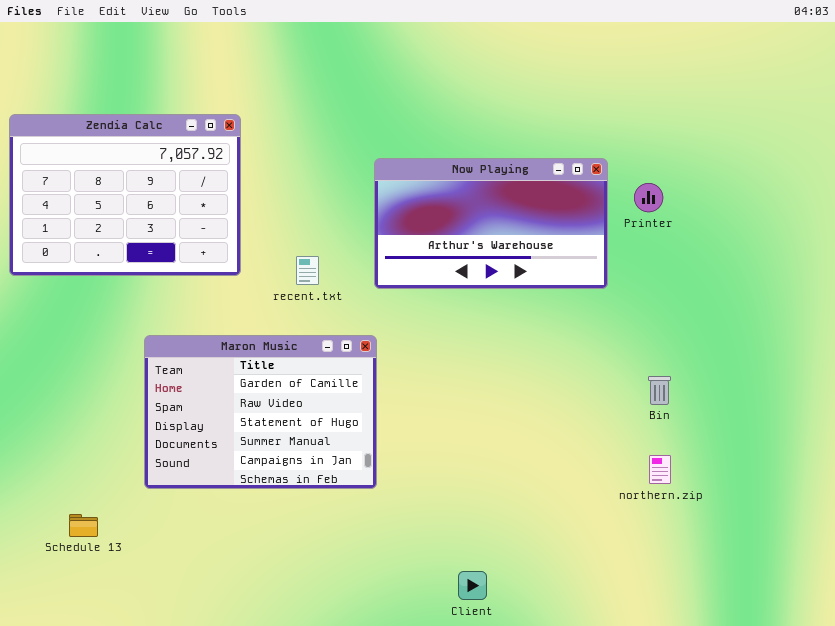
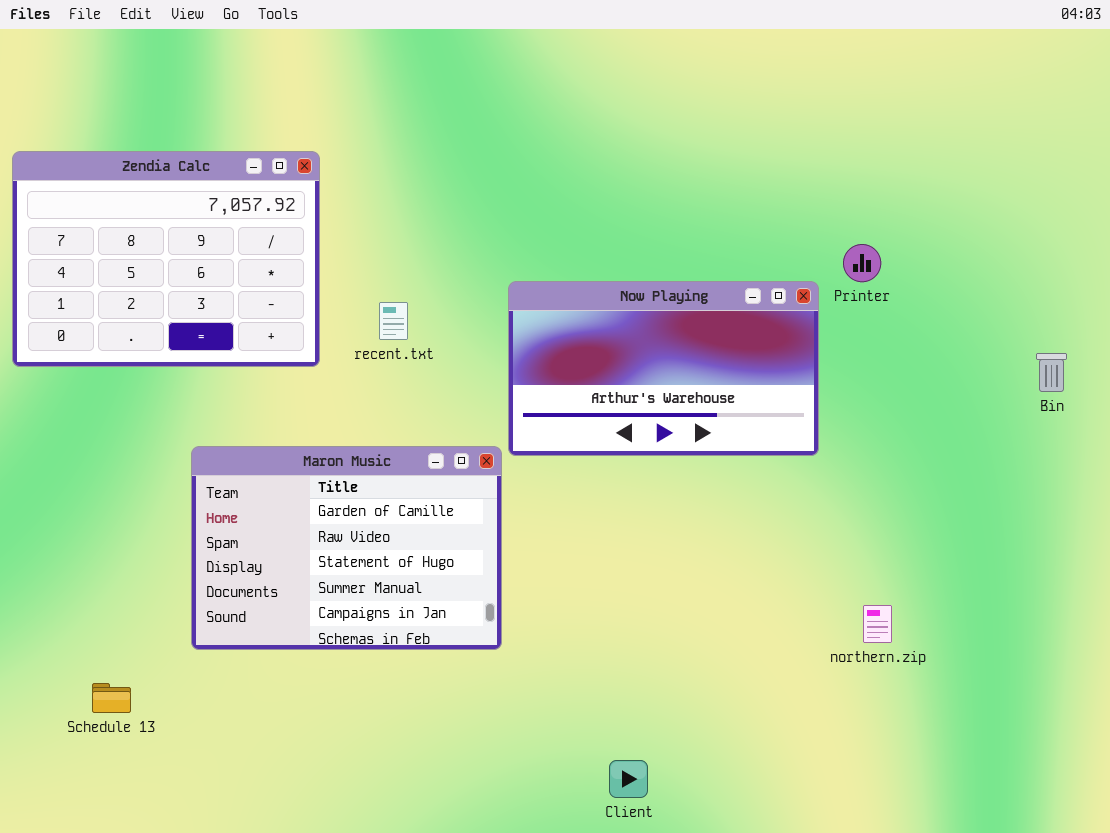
Now Playing: [374,158,608,289] -> [508,281,819,456], moved
recent.txt: [296,256,319,285] -> [379,302,408,340], moved
Bin: [648,376,671,405] -> [1036,353,1067,392], moved

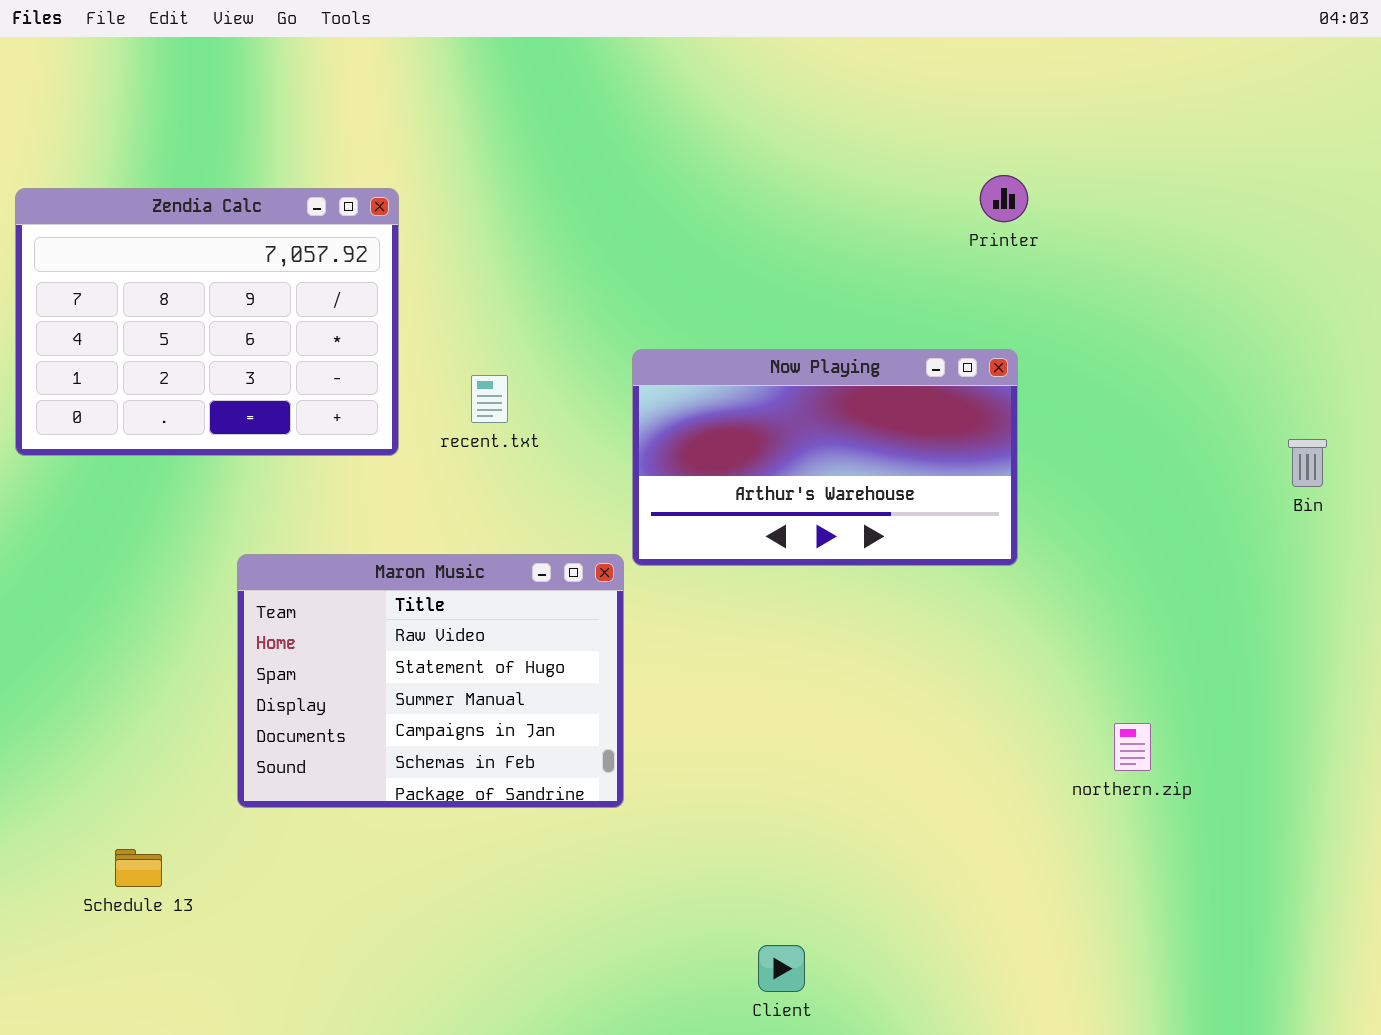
Printer: [843,244,881,282] -> [980,175,1028,222], moved
Maron Music: [191,446,502,650] -> [237,554,624,808], scrolled down 1 row
northern.zip: [863,605,892,643] -> [1114,723,1151,771], moved

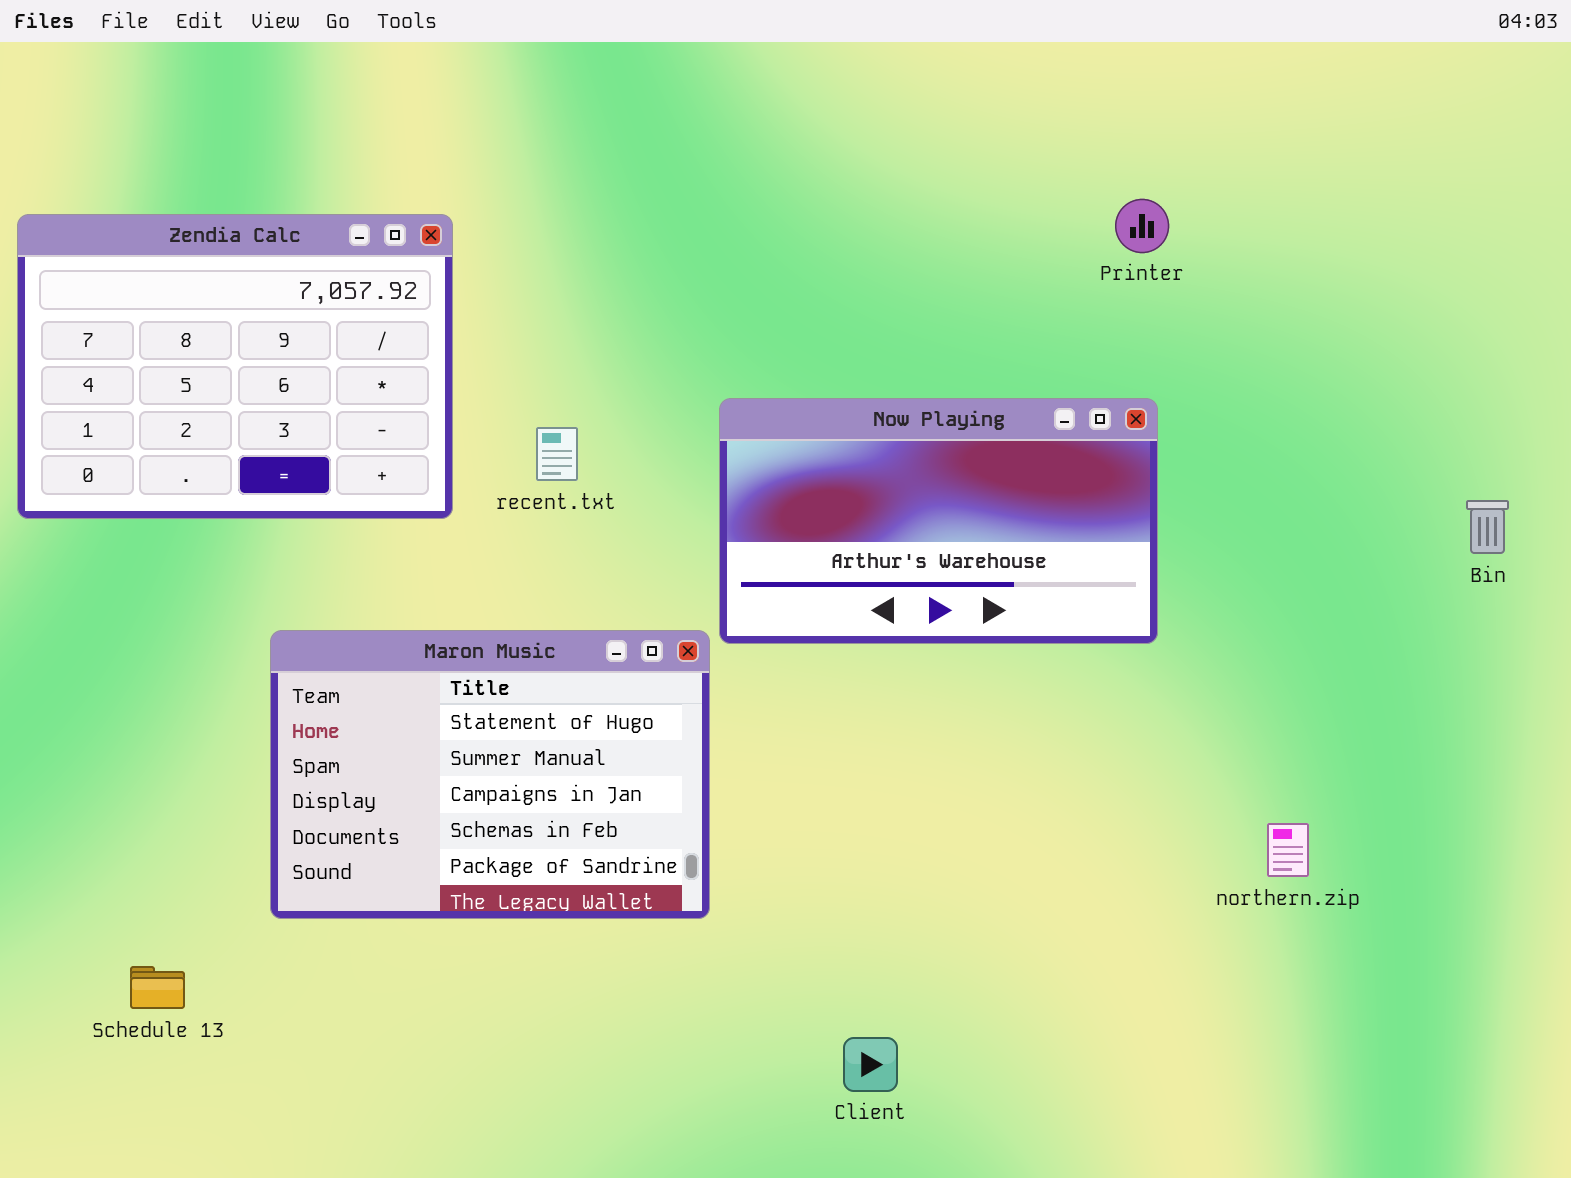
Maron Music: [237,554,624,808] -> [270,630,710,919], scrolled down 1 row
Client: [758,945,805,992] -> [843,1037,898,1092], moved

